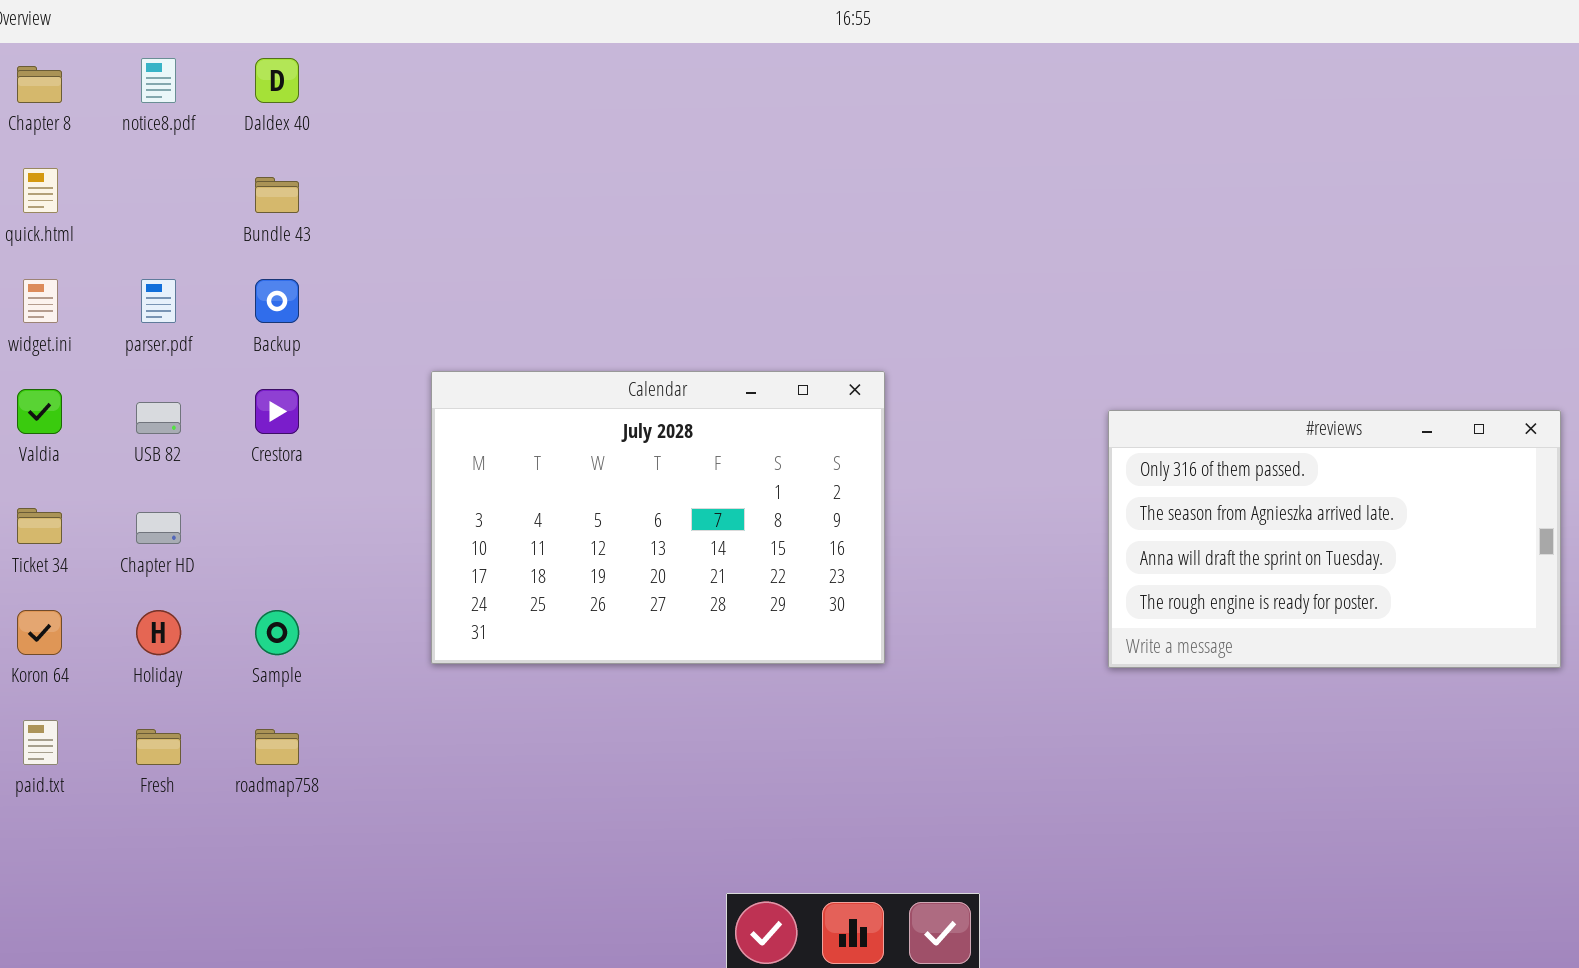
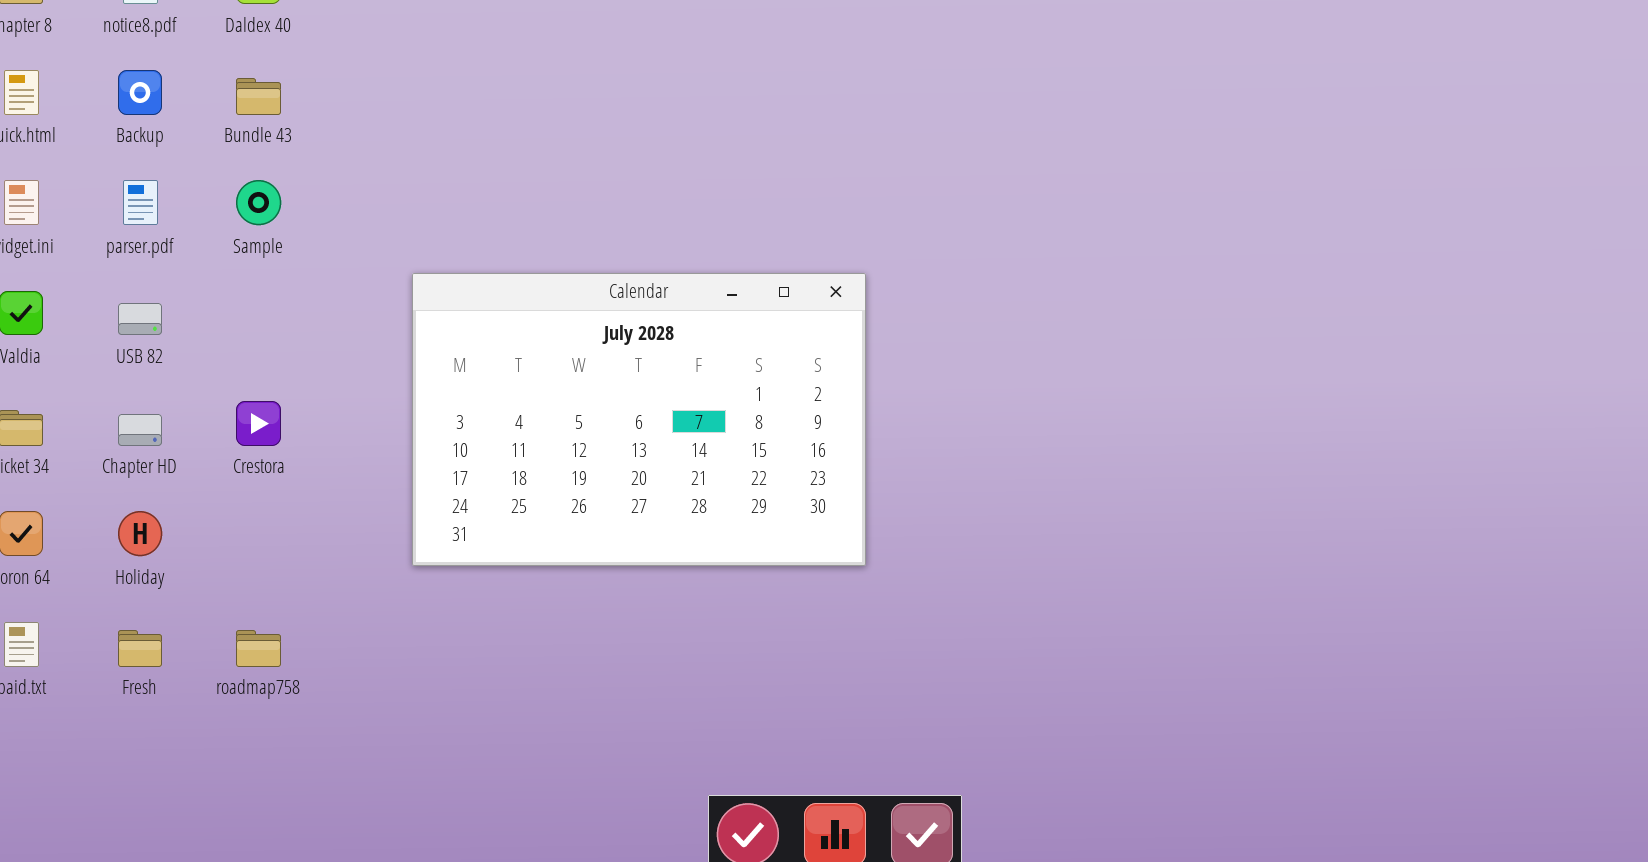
Backup: [255,279,299,323] -> [118,70,162,115], moved
Crestora: [255,389,299,434] -> [236,401,281,446], moved
#reviews: [1108,410,1561,668] -> none, closed
Sample: [255,610,299,655] -> [236,180,281,225], moved

